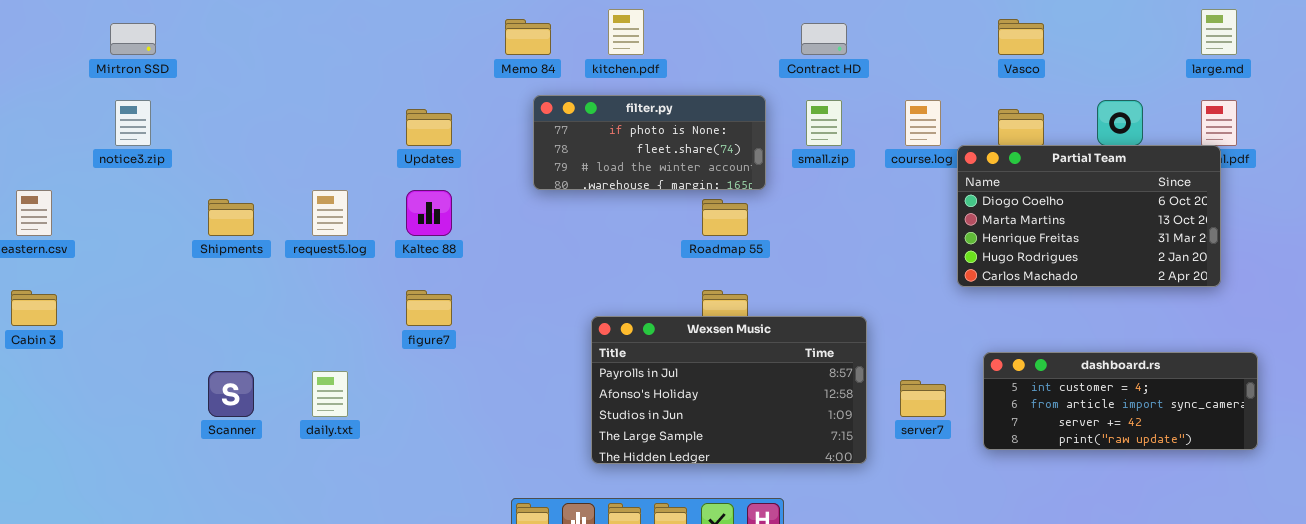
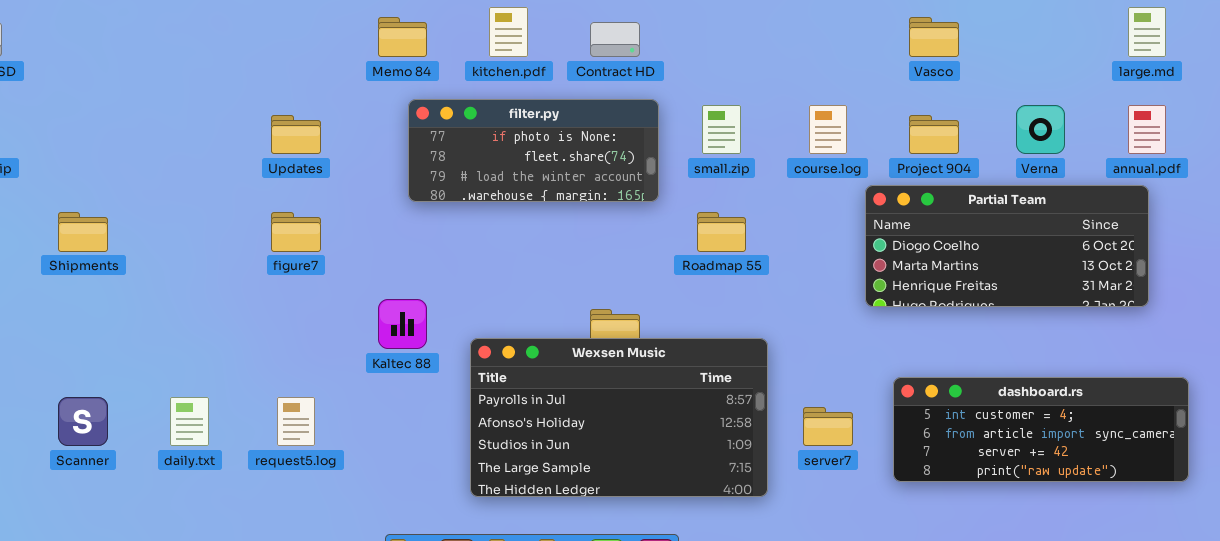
Contract HD: [801,23,847,55] -> [590,22,640,57], moved
Partial Team: [957,145,1221,287] -> [865,185,1149,307], resized
request5.log: [312,190,348,236] -> [277,397,315,446], moved
Kaltec 88: [406,190,452,236] -> [378,299,427,349], moved
Roadmap 55: [702,199,748,236] -> [697,212,746,252], moved
figure7: [406,290,452,326] -> [271,212,321,252], moved

